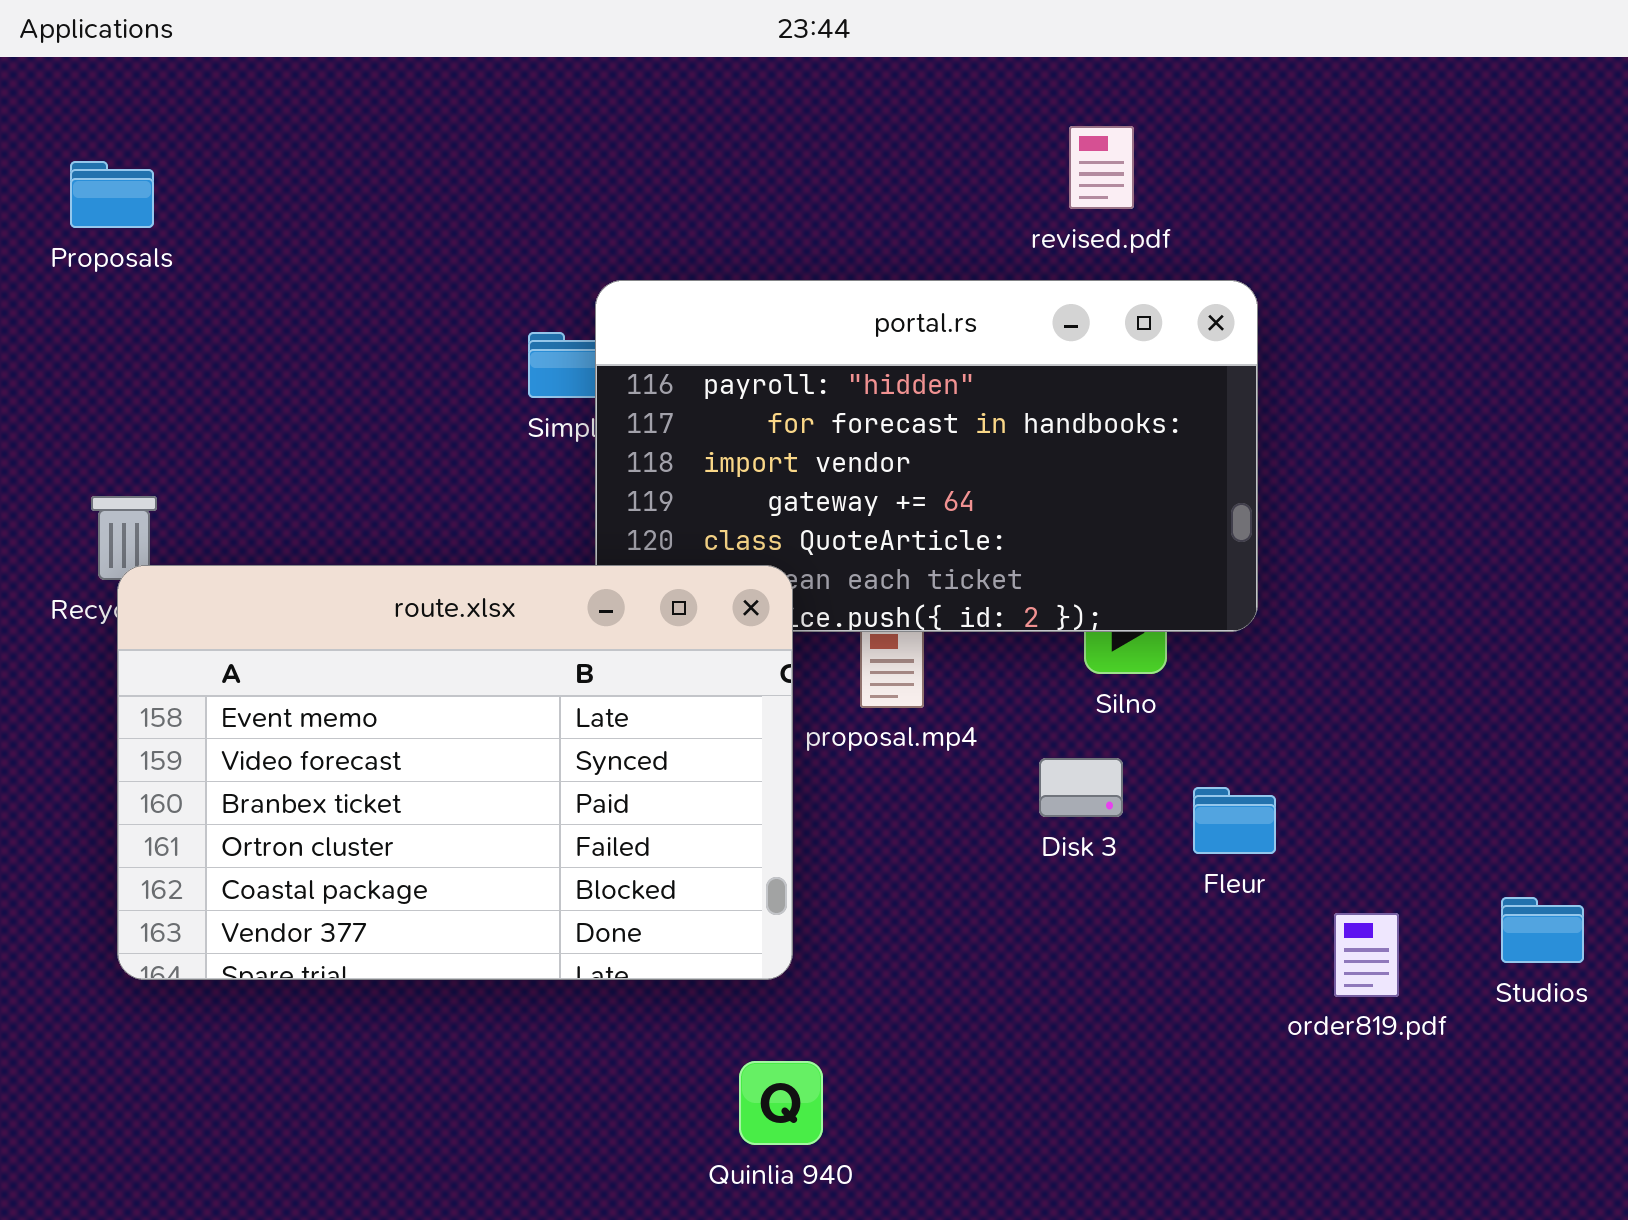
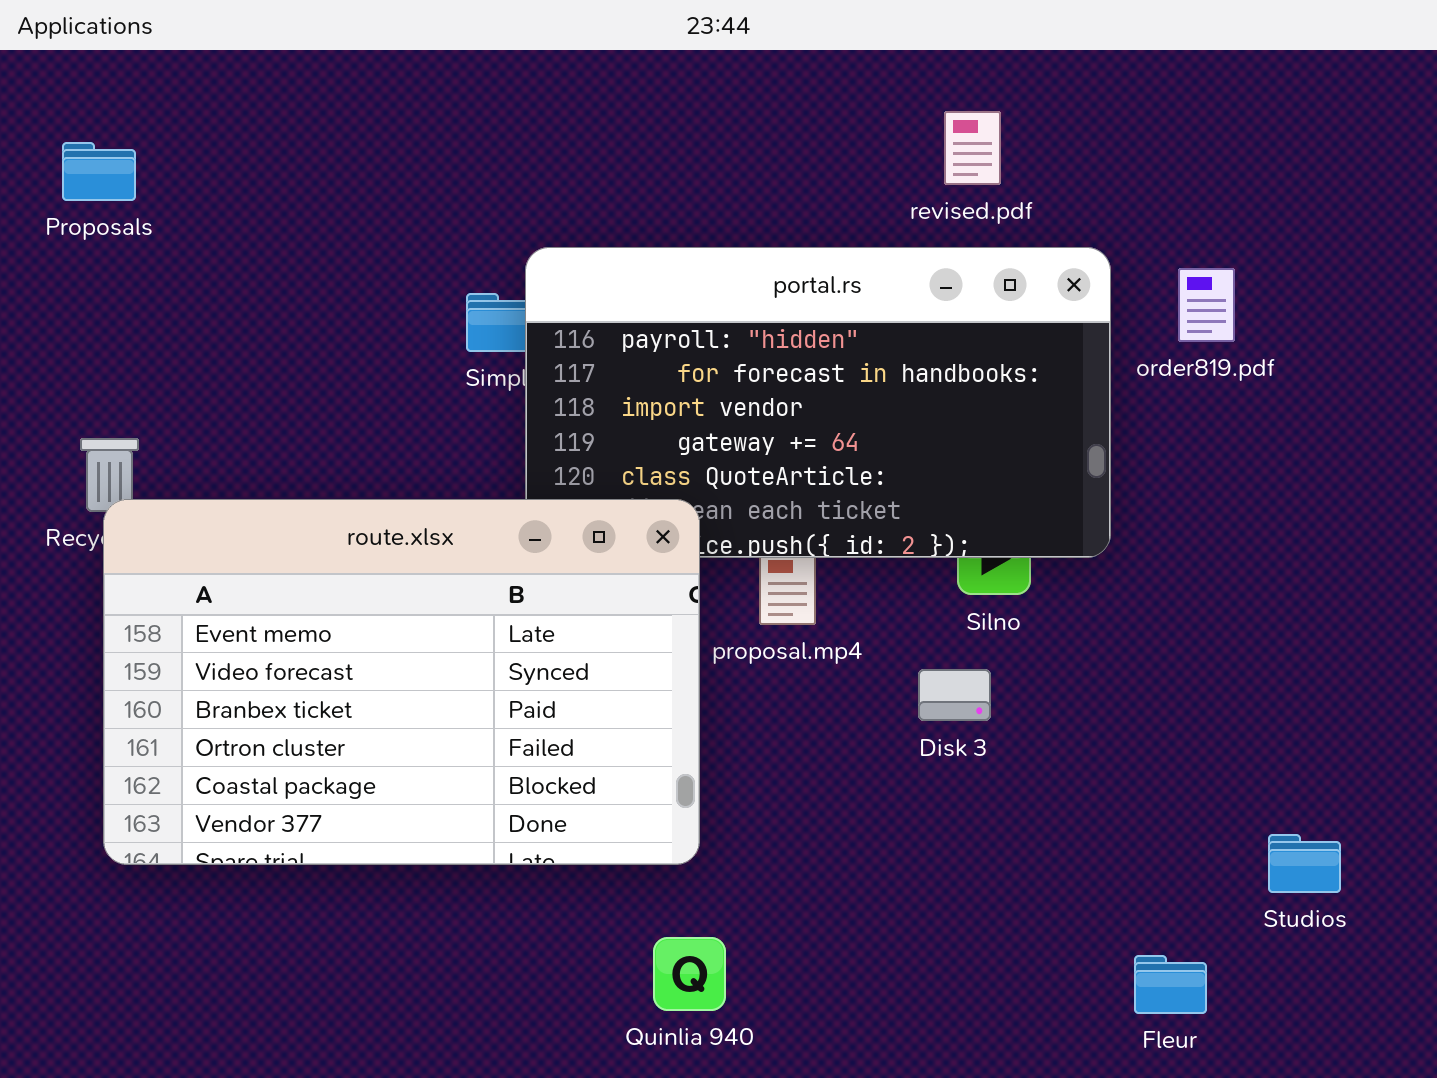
Fleur: [1193,787,1276,854] -> [1134,955,1207,1014], moved
Studios: [1501,897,1584,963] -> [1268,834,1341,893], moved
order819.pdf: [1334,913,1399,997] -> [1178,268,1235,342], moved

